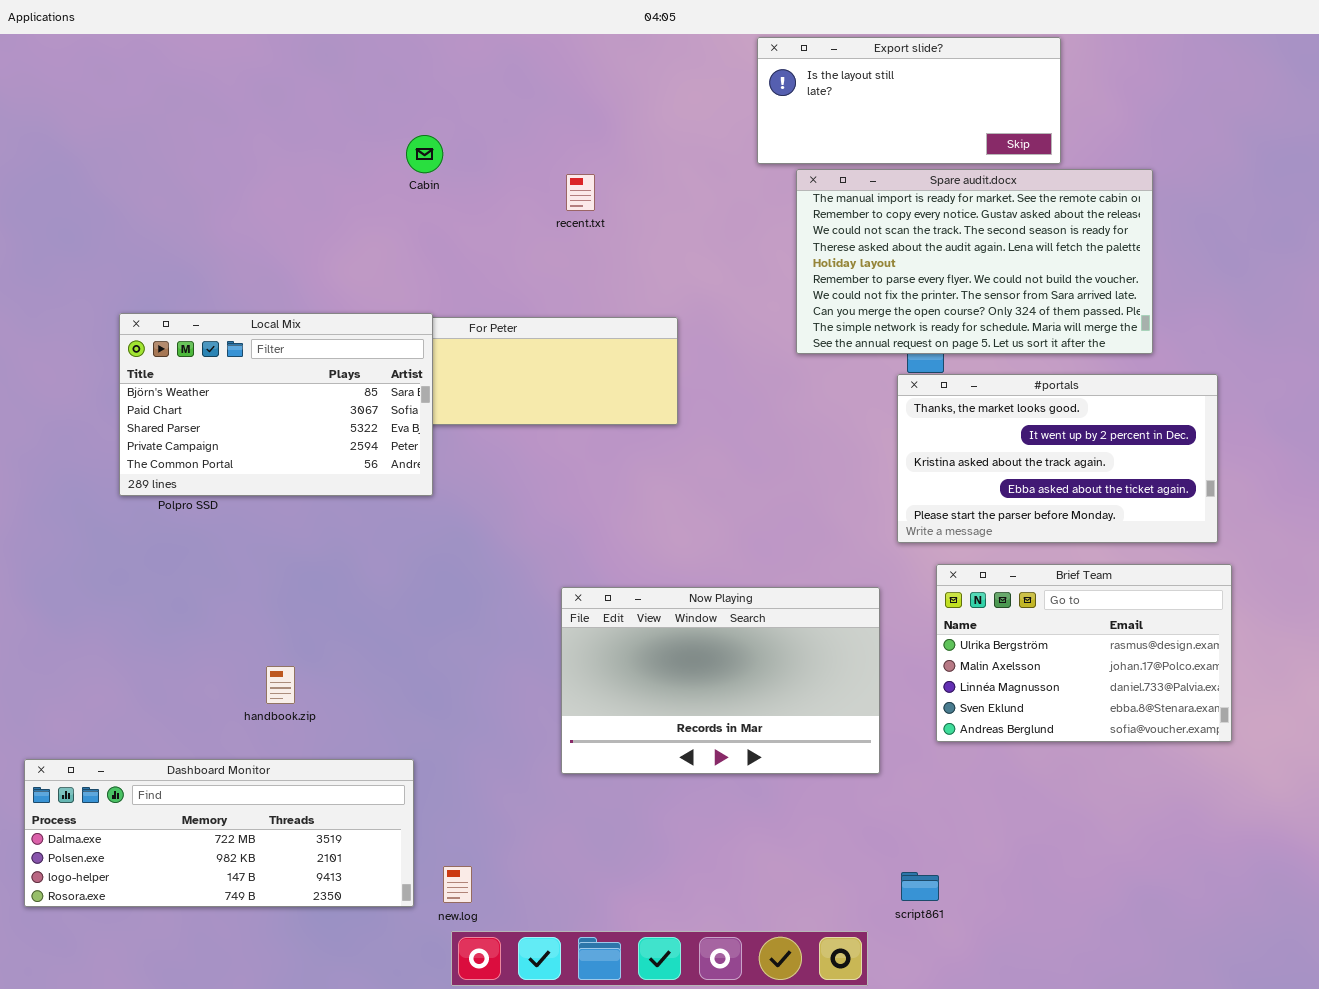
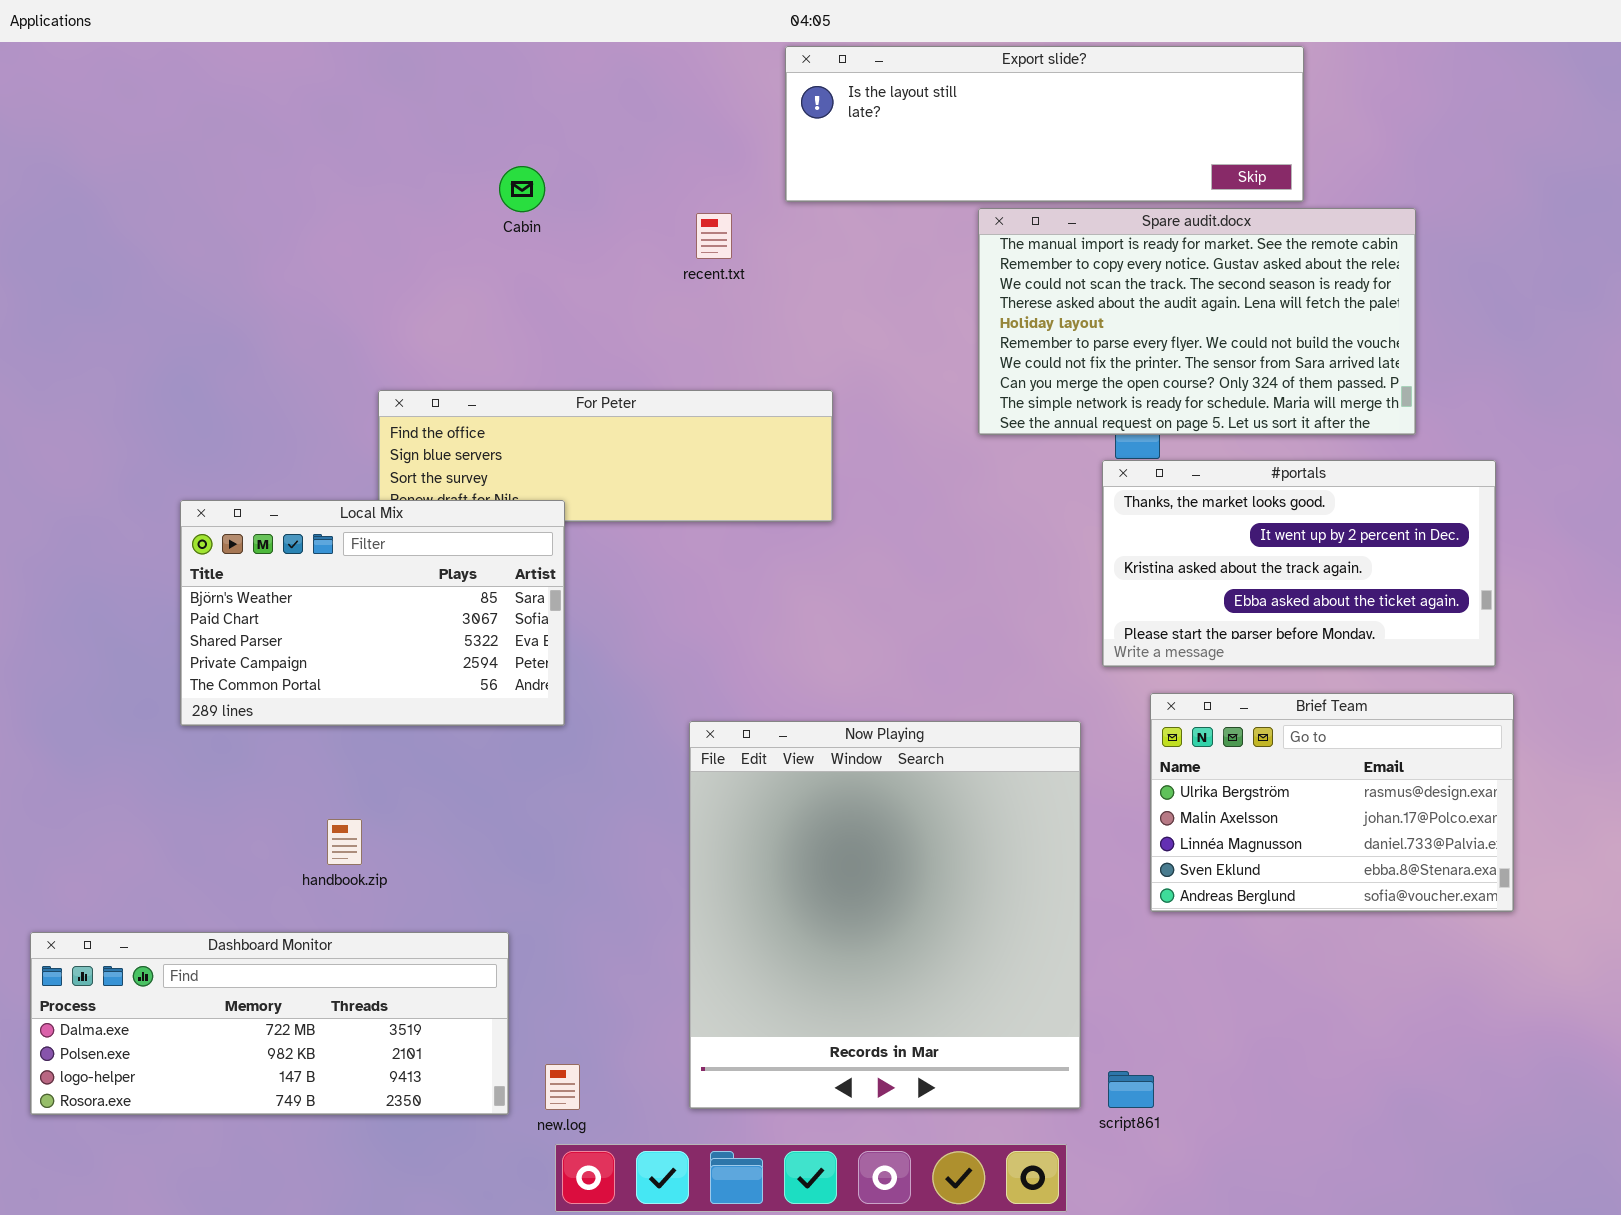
Export slide?: [757,37,1061,164] -> [785,46,1304,202], resized
Local Mix: [119,313,433,496] -> [180,500,565,726], moved
Now Playing: [561,587,880,774] -> [689,721,1081,1109], resized

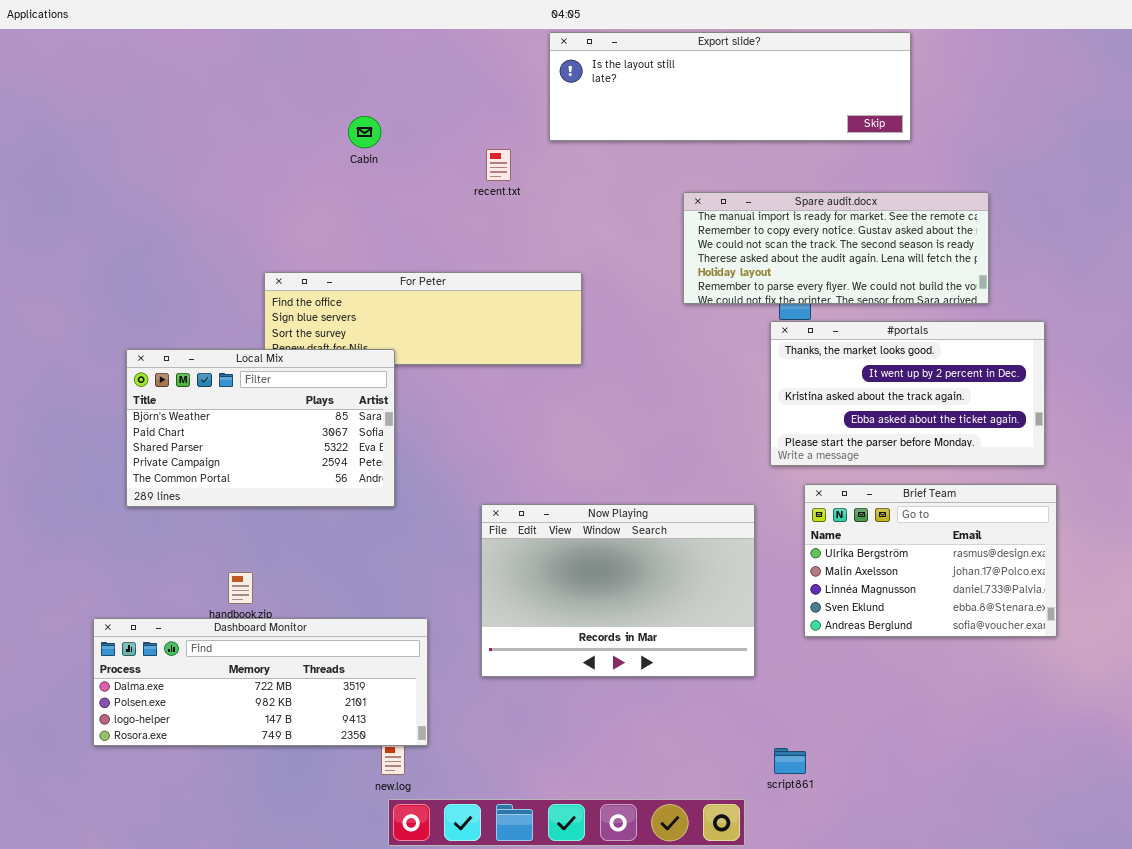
Spare audit.docx: [978,208,1416,435] -> [683,192,989,304], resized
Now Playing: [689,721,1081,1109] -> [481,504,755,677], resized
Dashboard Monitor: [30,932,509,1115] -> [93,618,428,746], moved

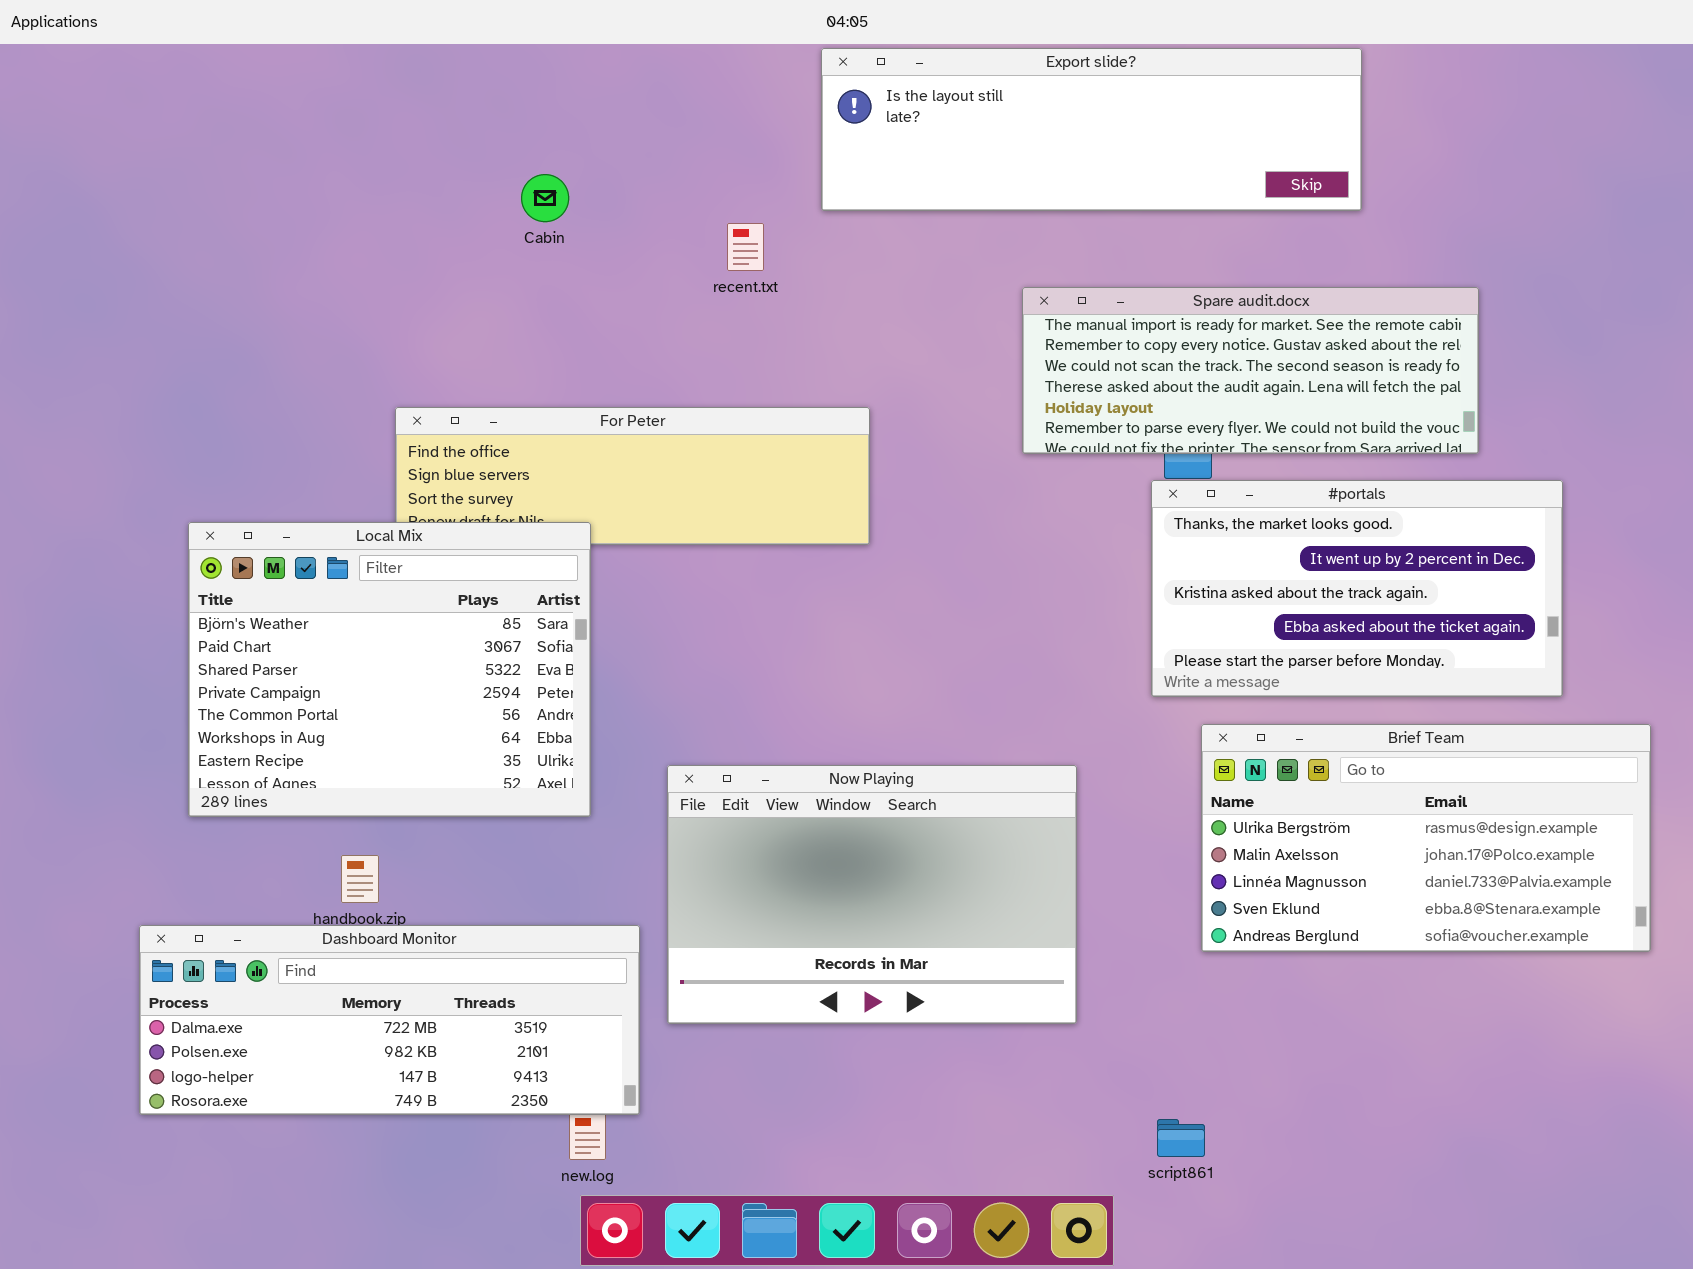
Local Mix: [126,349,395,507] -> [188,522,591,817], resized
Brief Team: [804,484,1057,637] -> [1201,724,1651,952], resized
Now Playing: [481,504,755,677] -> [667,765,1077,1024], moved

